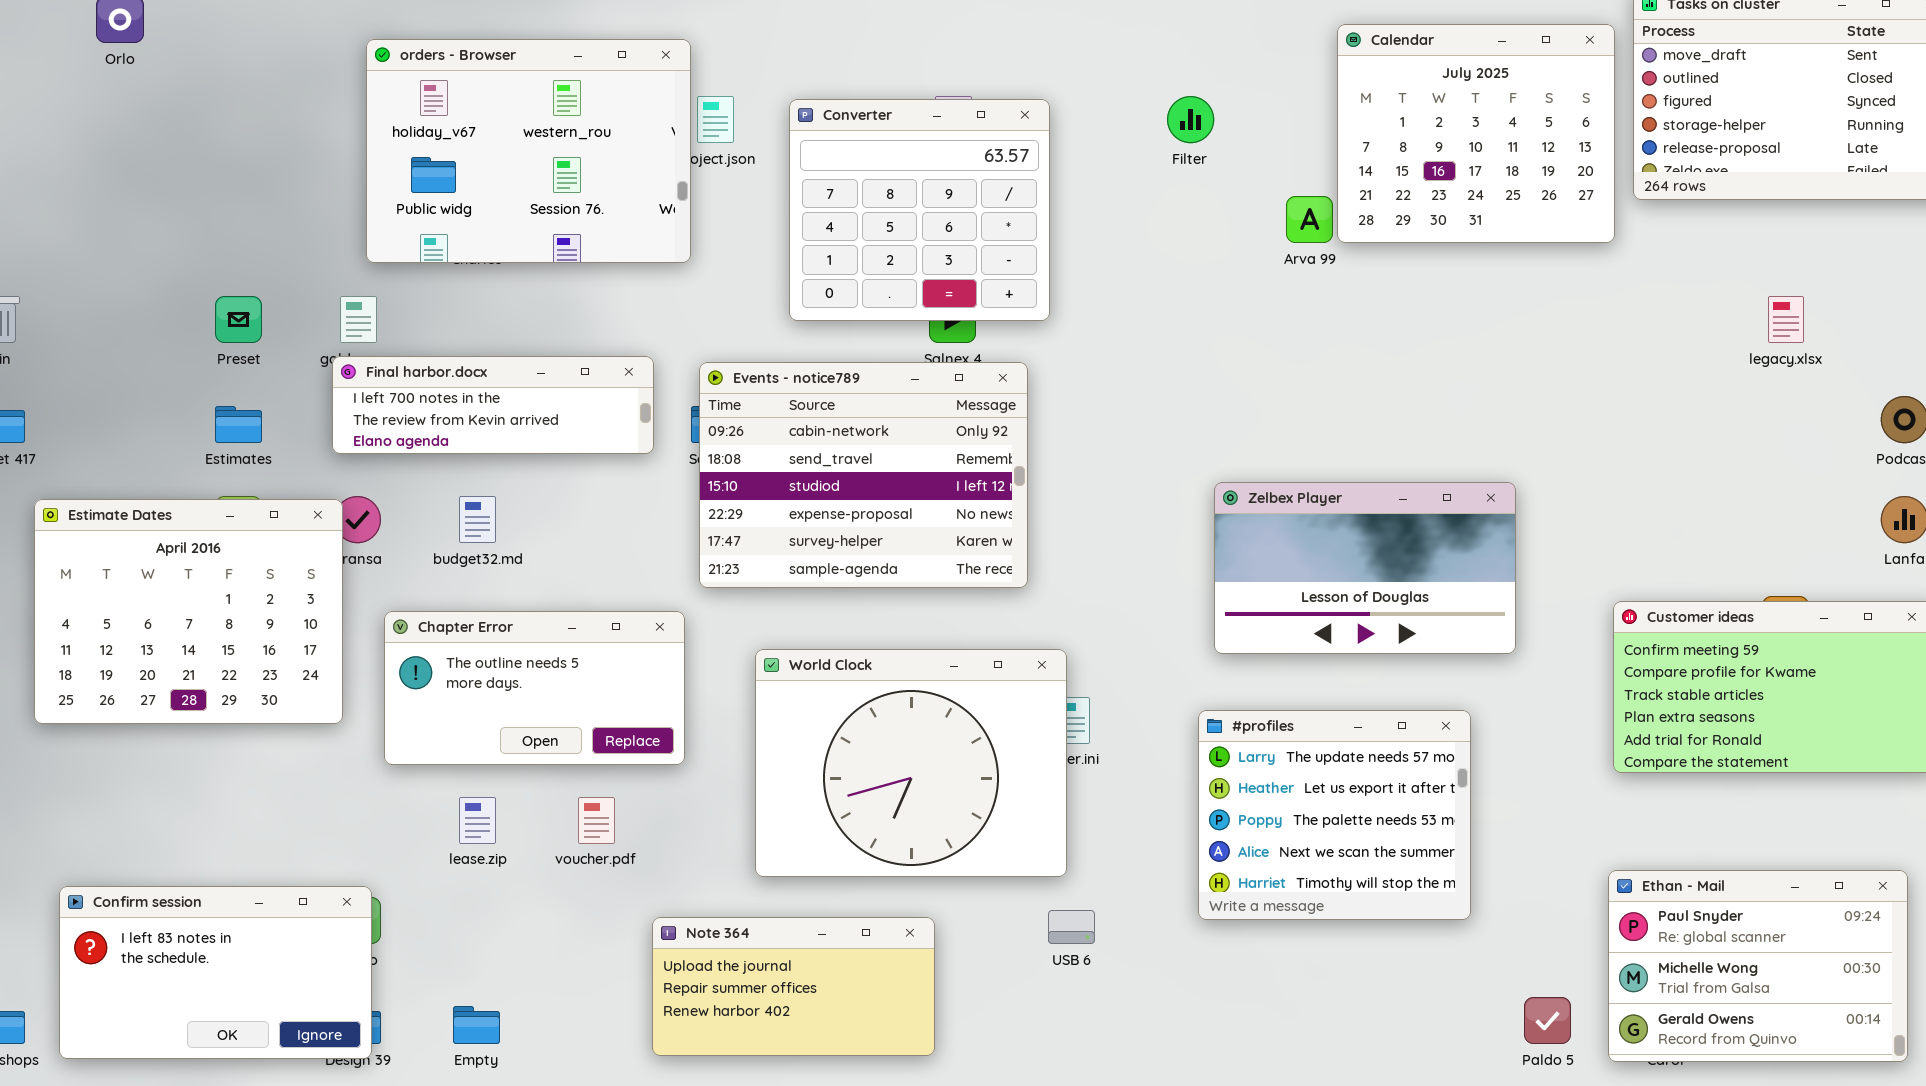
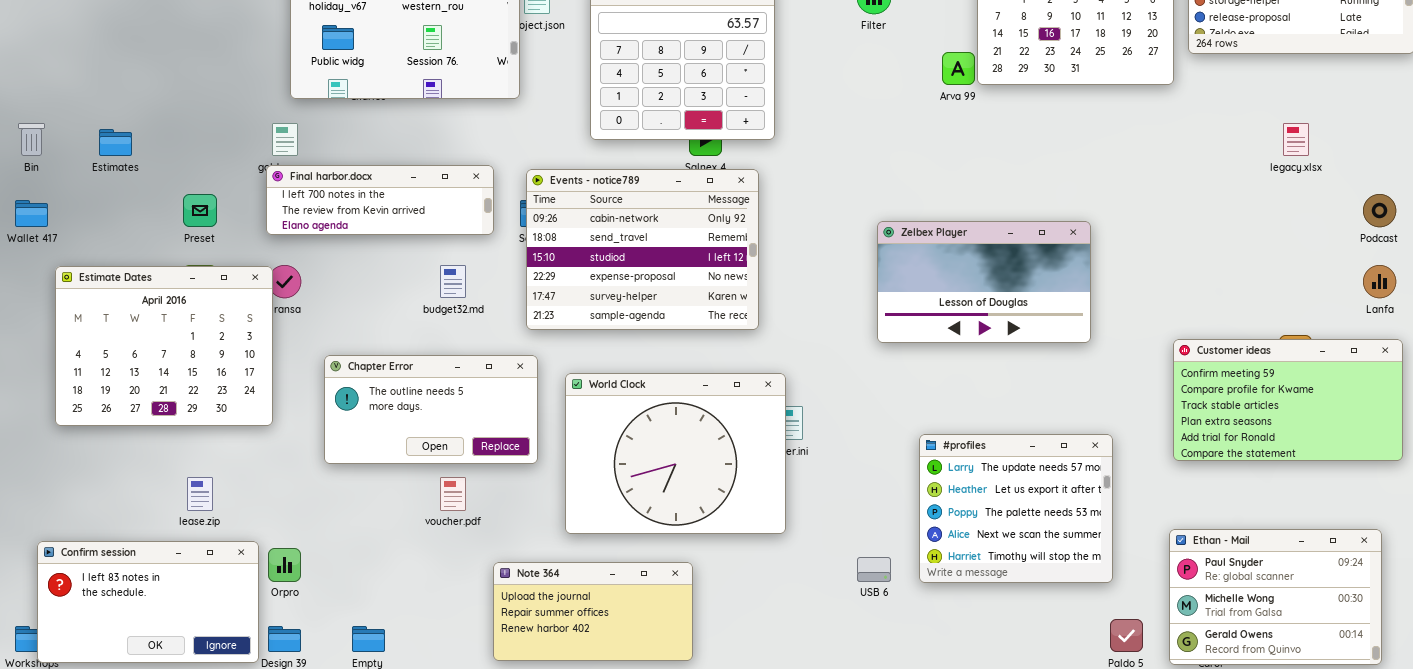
Preset: [215,296,262,343] -> [183,194,217,227], moved
Estimates: [215,406,262,443] -> [99,129,132,156], moved
Zelbex Player: [1214,482,1516,654] -> [877,221,1091,343], moved
budget32.md: [459,496,496,543] -> [440,265,466,298], moved
Chapter Error: [384,611,685,765] -> [324,355,538,464], moved
#profiles: [1198,710,1471,920] -> [919,434,1113,583], moved
lease.zip: [459,797,496,844] -> [187,477,213,511], moved
Confirm session: [59,886,372,1059] -> [37,541,259,663], moved
USB 6: [1048,910,1095,944] -> [857,557,891,582], moved

